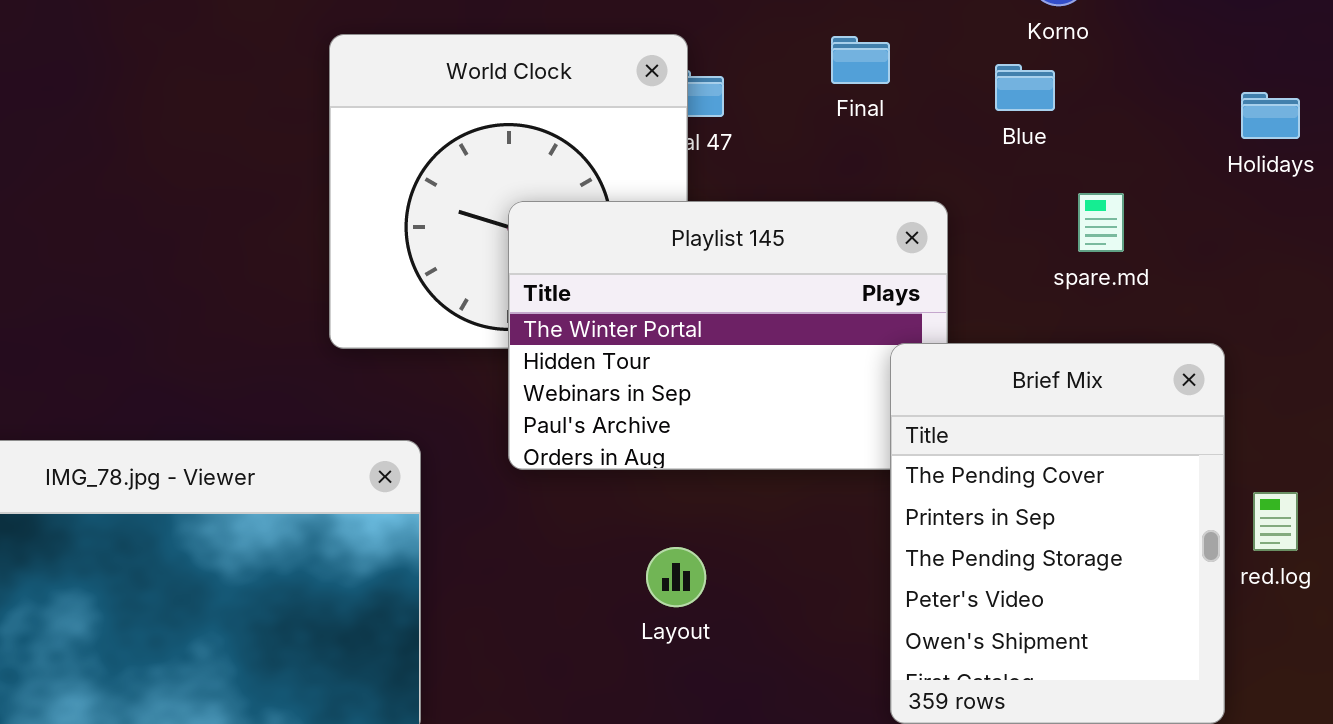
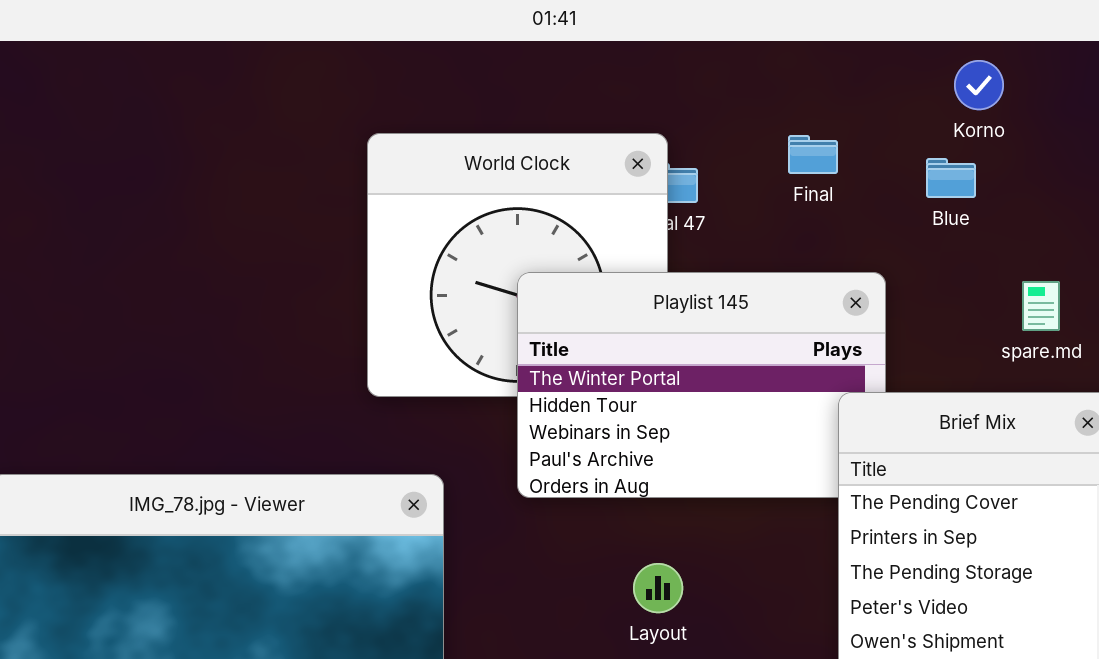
spare.md: [1078,193,1124,252] -> [1022,281,1060,331], moved

